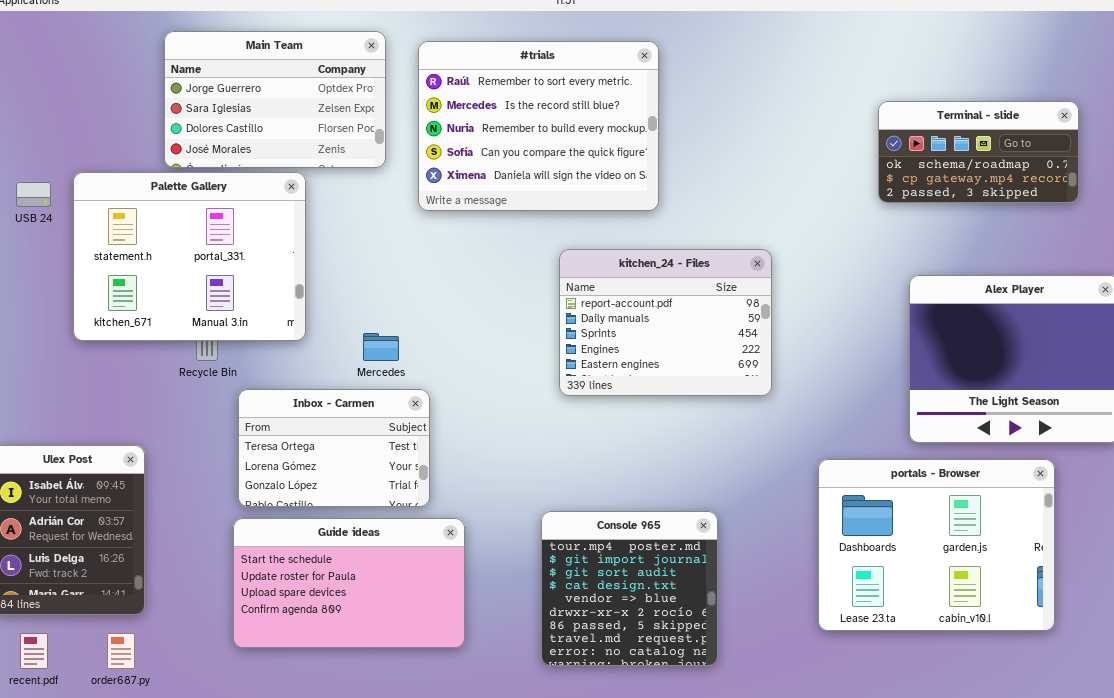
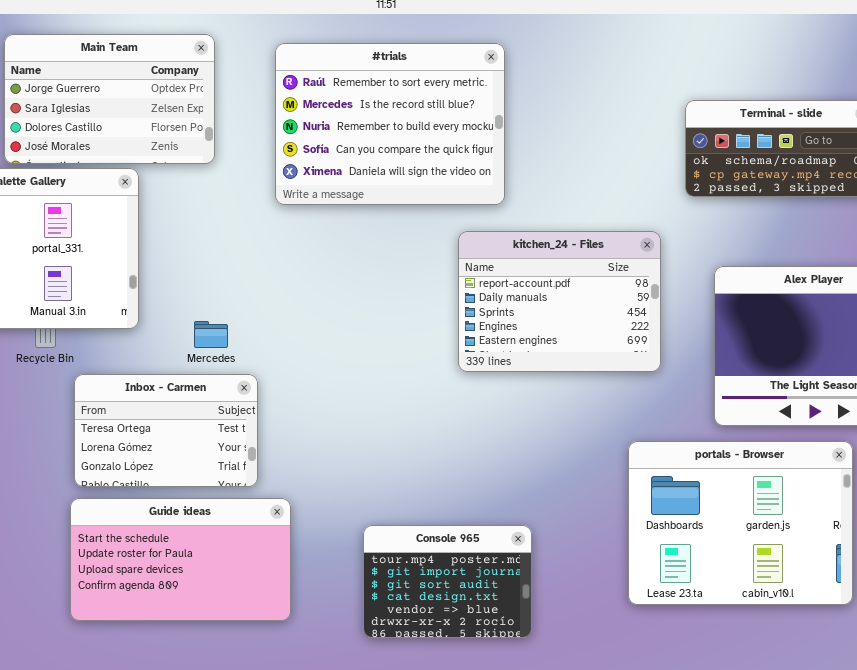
#trials: [418,41,659,211] -> [275,43,505,205], moved
kitchen_24 - Files: [559,249,772,396] -> [458,231,661,372], moved
Console 965: [541,511,718,666] -> [363,525,532,638], resized

